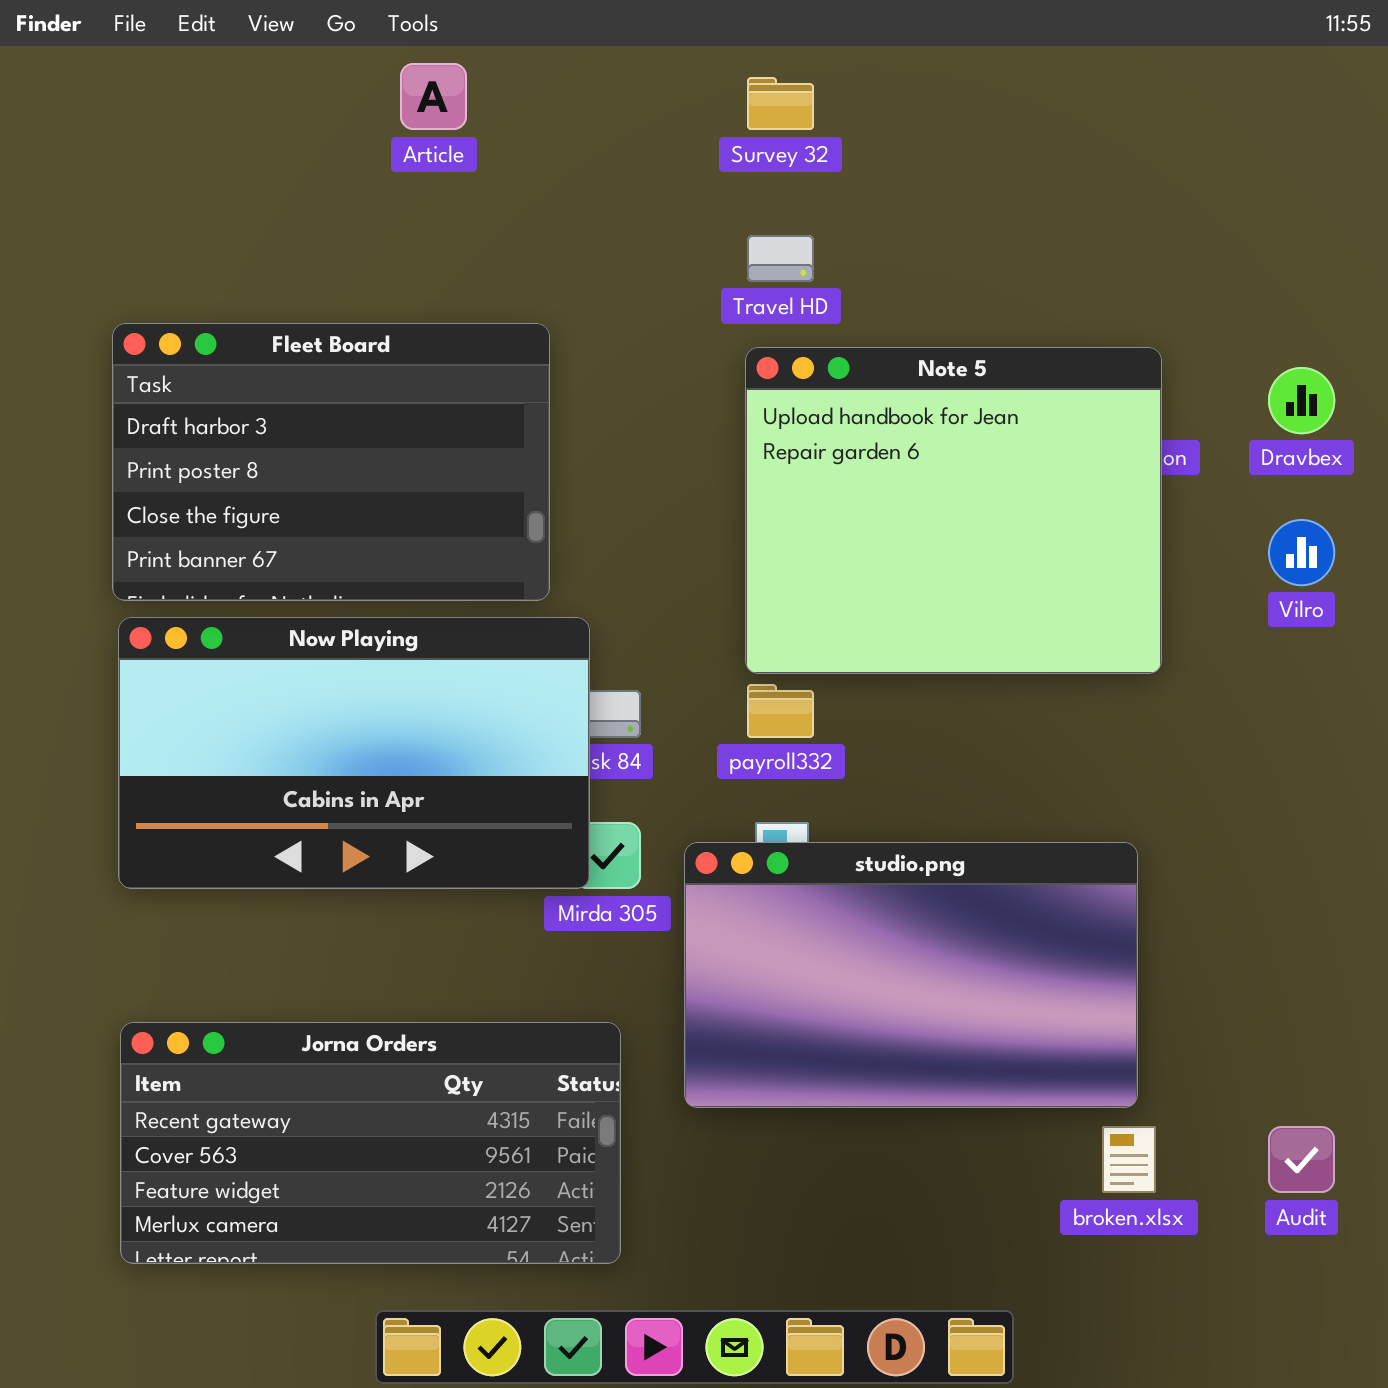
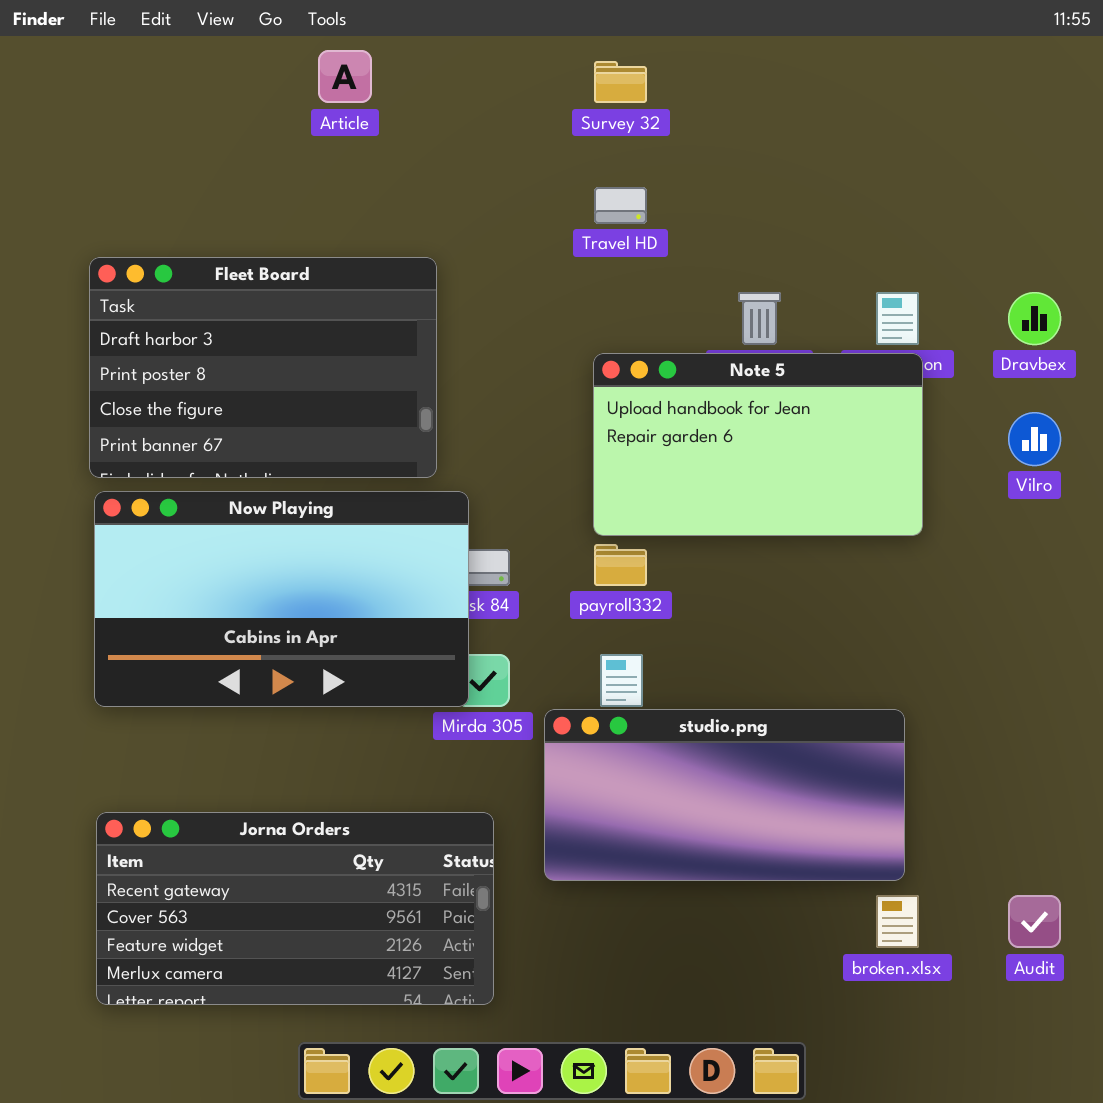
Note 5: [745,347,1162,674] -> [593,353,923,536], resized
studio.png: [684,842,1138,1108] -> [544,709,905,881], resized

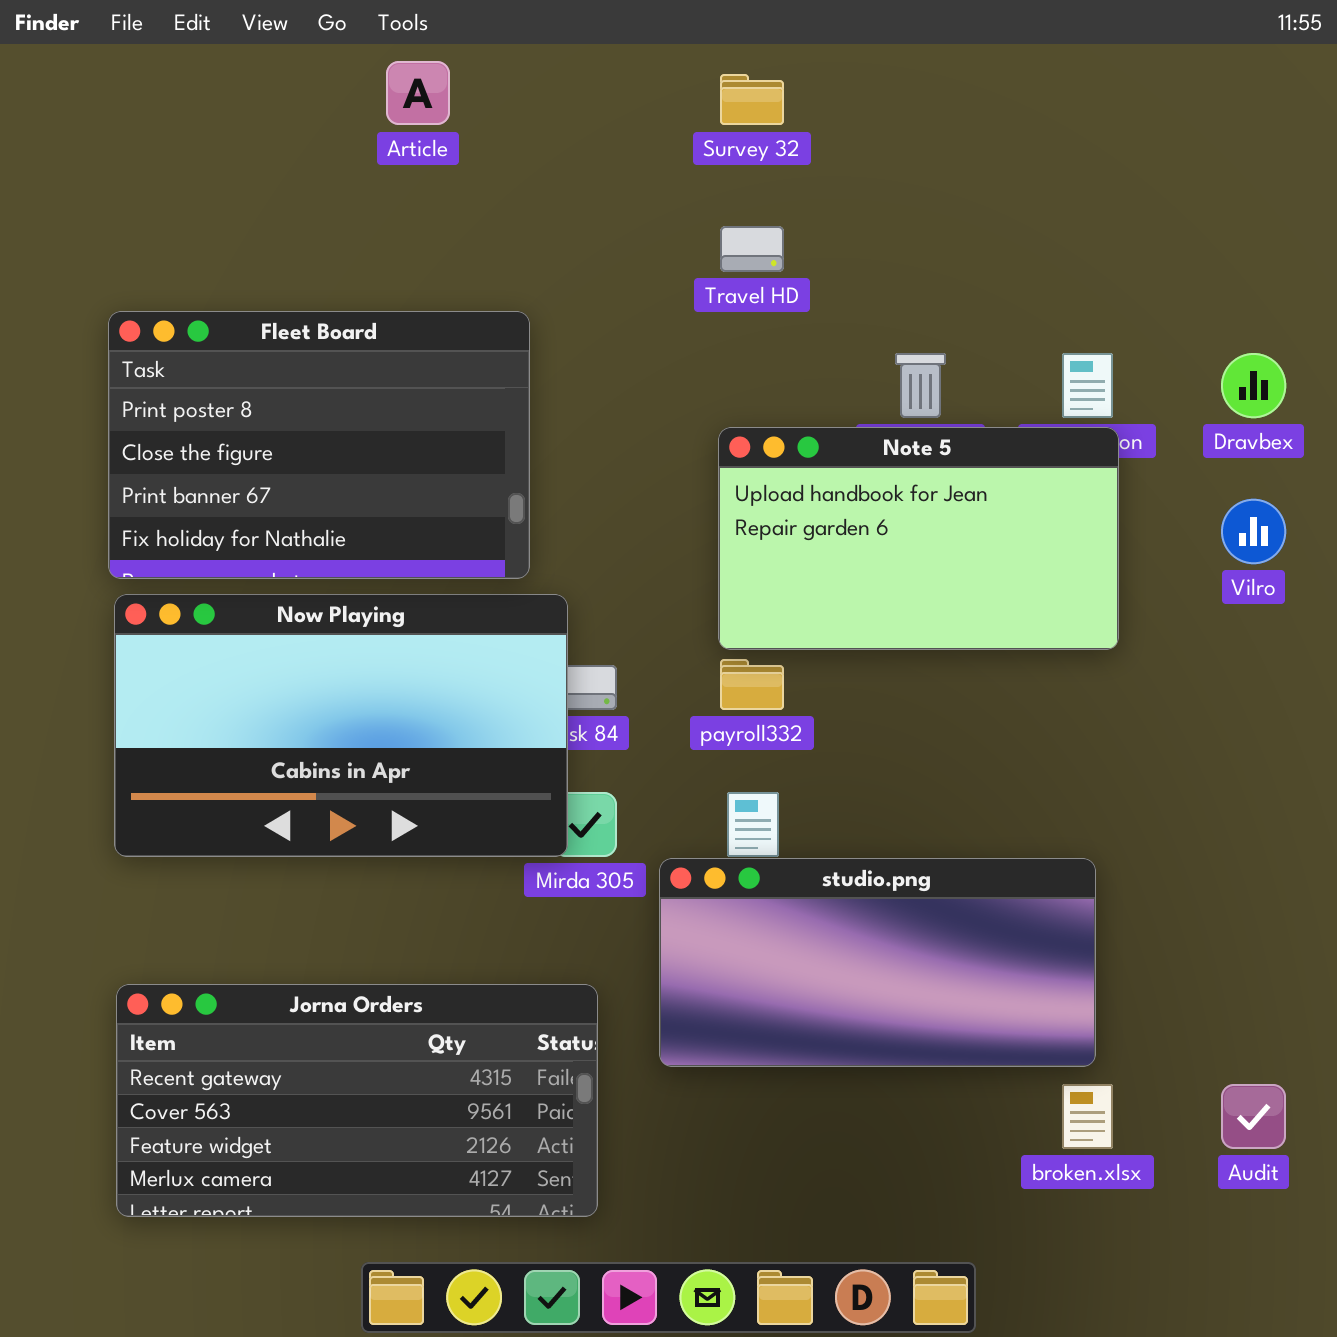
Fleet Board: [89,257,437,478] -> [108,311,530,579], scrolled down 1 row

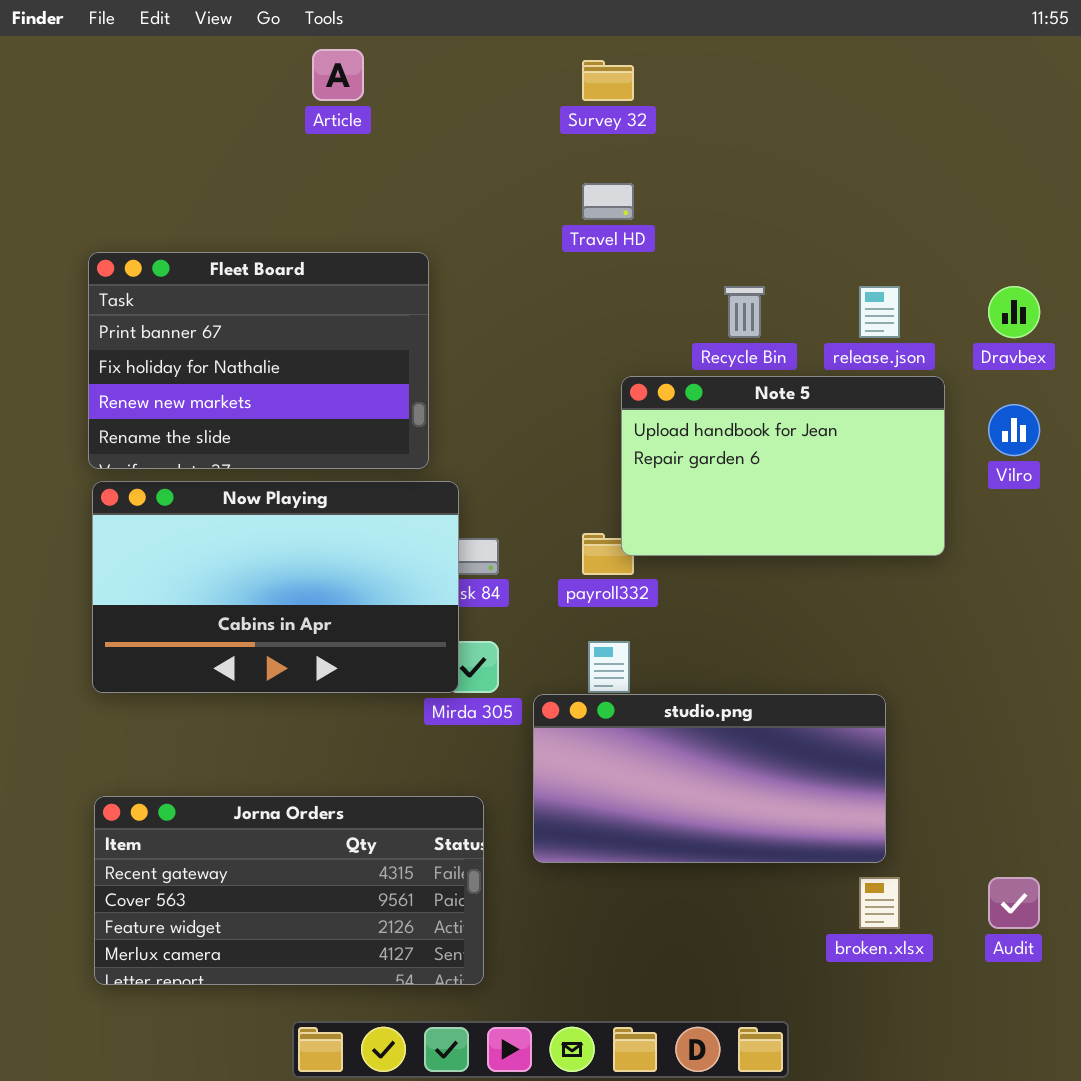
Fleet Board: [108,311,530,579] -> [88,252,429,469], scrolled down 2 rows
Note 5: [718,427,1119,650] -> [621,376,945,556], moved

